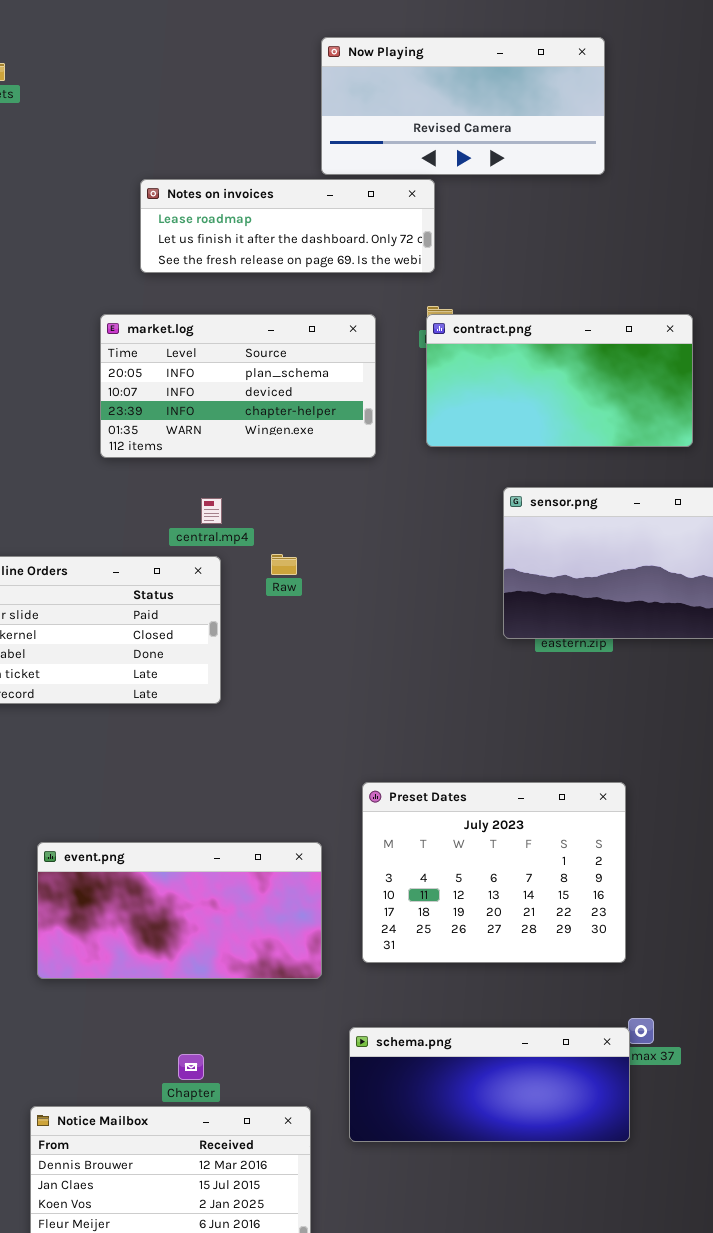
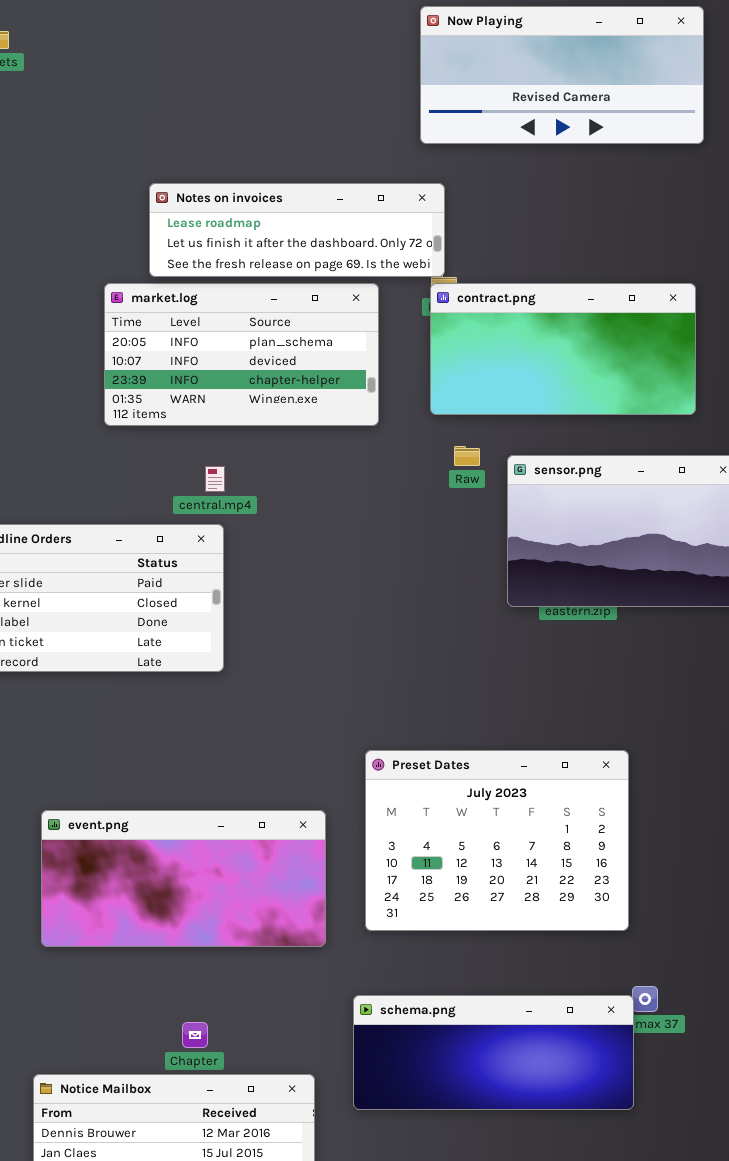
Now Playing: [321,37,605,175] -> [420,6,704,144], moved
Notes on invoices: [140,179,435,273] -> [149,183,445,277], moved
Raw: [271,554,297,575] -> [454,446,480,466], moved

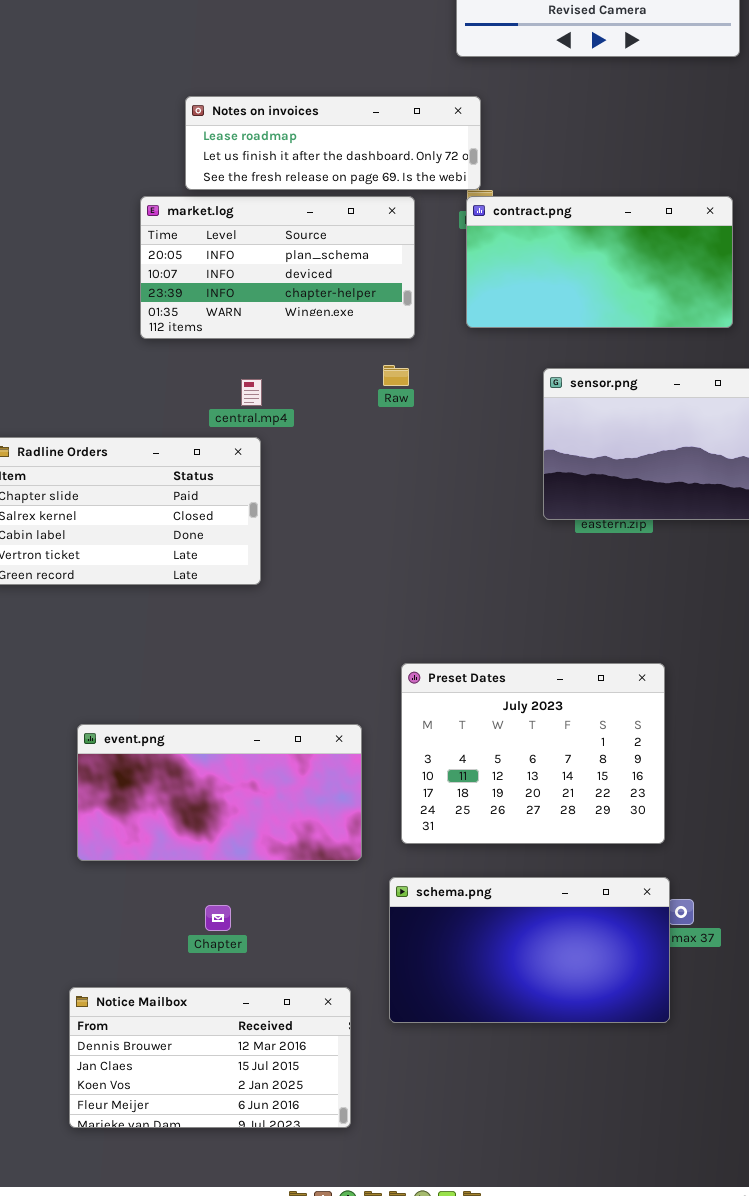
Raw: [454,446,480,466] -> [383,365,409,386], moved
schema.png: [353,995,634,1110] -> [389,877,670,1023], resized
Chapter: [182,1022,208,1048] -> [205,905,231,931], moved

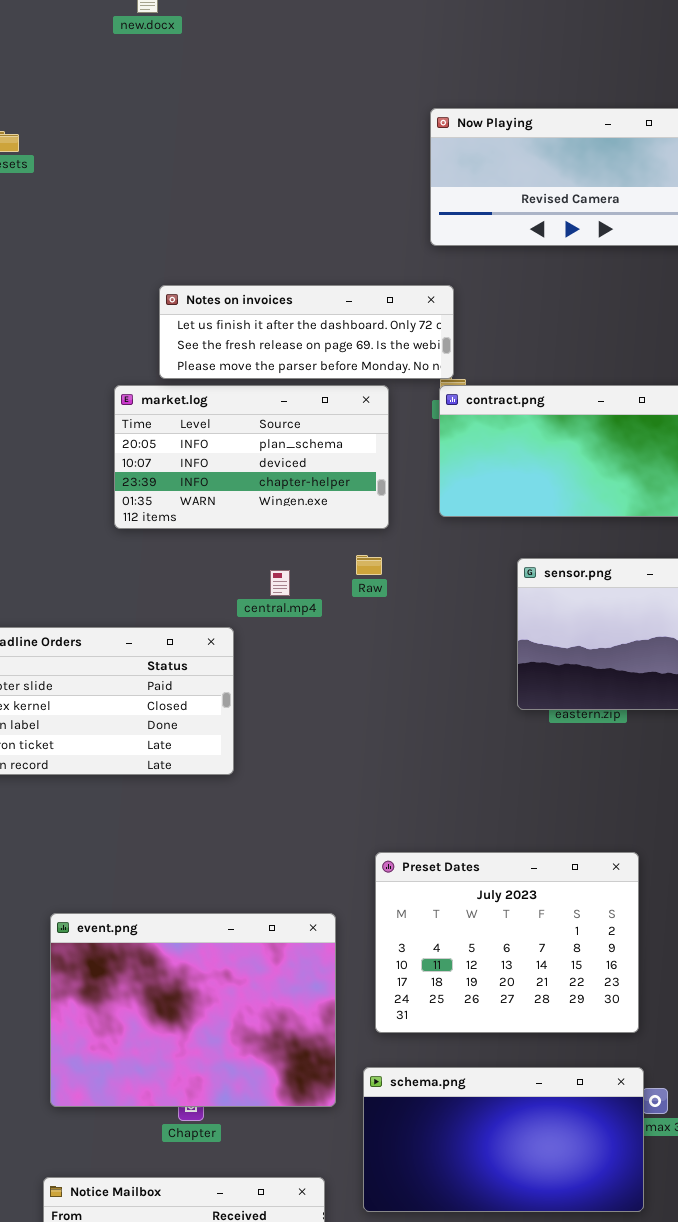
Notes on invoices: [185,96,481,190] -> [159,285,454,379], scrolled down 1 row
central.mp4: [241,379,262,406] -> [270,570,290,596], moved
event.png: [77,724,362,861] -> [50,913,336,1107], resized

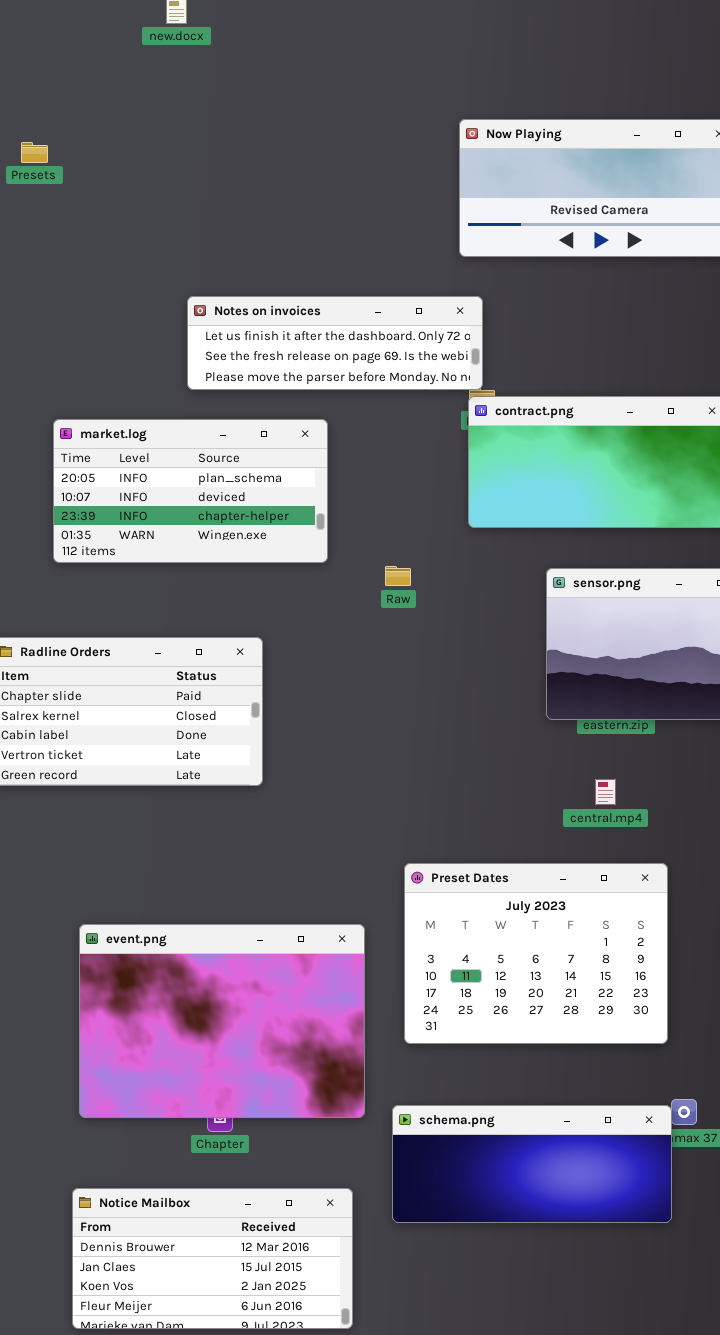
market.log: [114,385,389,529] -> [53,419,328,563], moved
central.mp4: [270,570,290,596] -> [595,779,616,805], moved
schema.png: [363,1067,644,1212] -> [392,1105,672,1223], resized

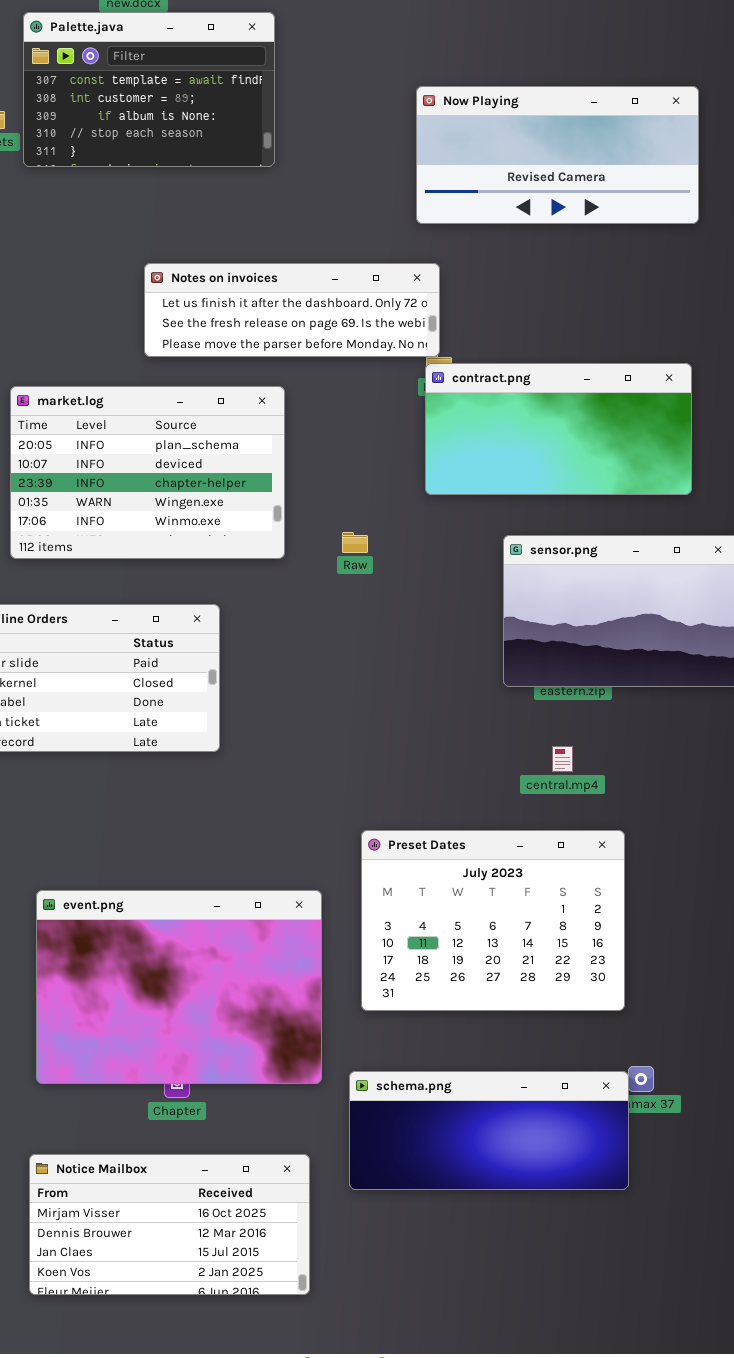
Palette.java: none -> [23,12,275,167], opened
market.log: [53,419,328,563] -> [10,386,285,559], resized
Notice Mailbox: [72,1188,353,1329] -> [29,1154,310,1295], scrolled up 1 row

